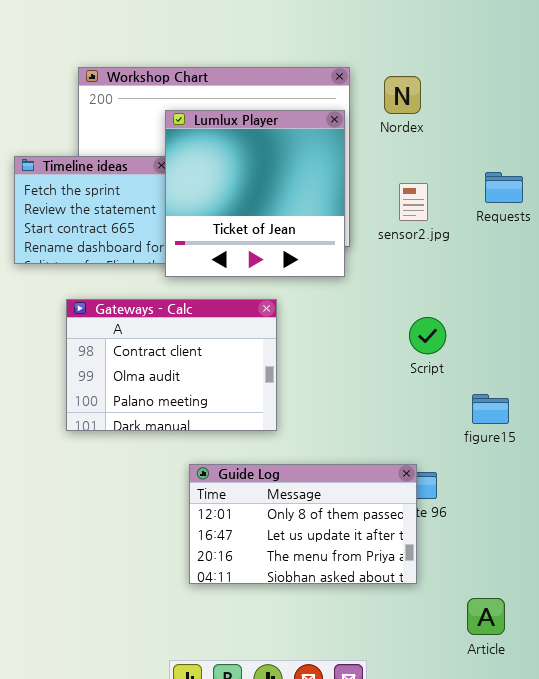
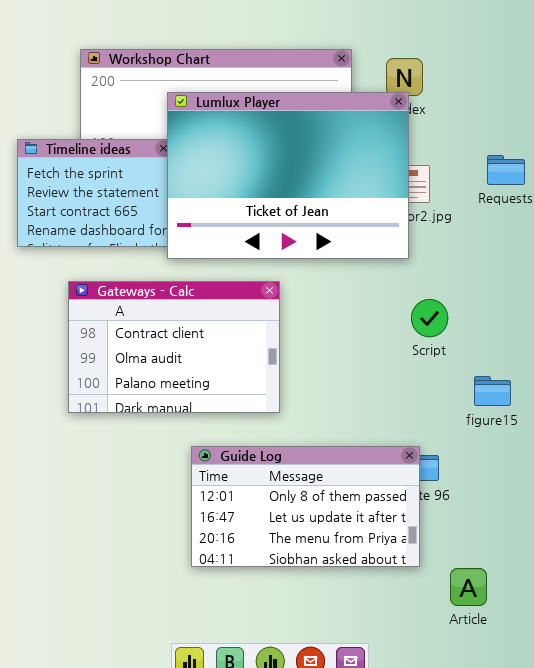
Lumlux Player: [165,110,345,277] -> [167,92,409,259], resized
Article: [467,598,505,635] -> [450,568,487,606], moved

